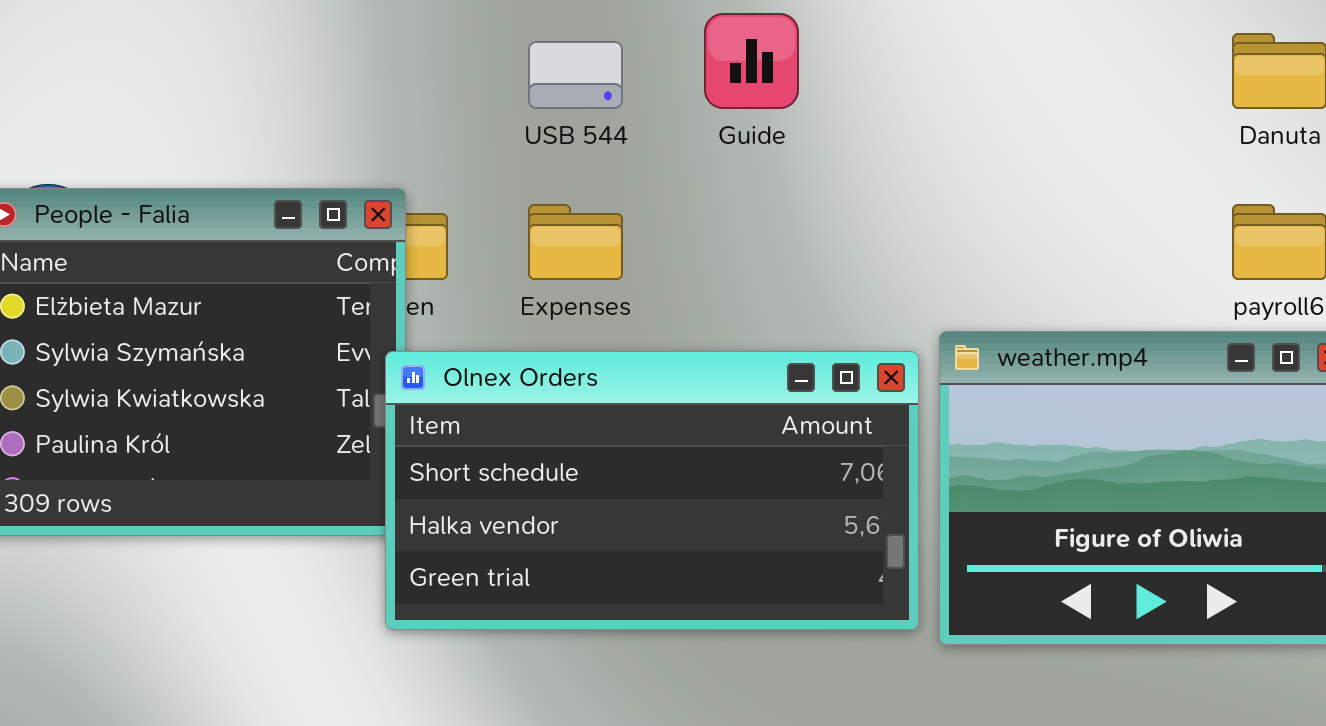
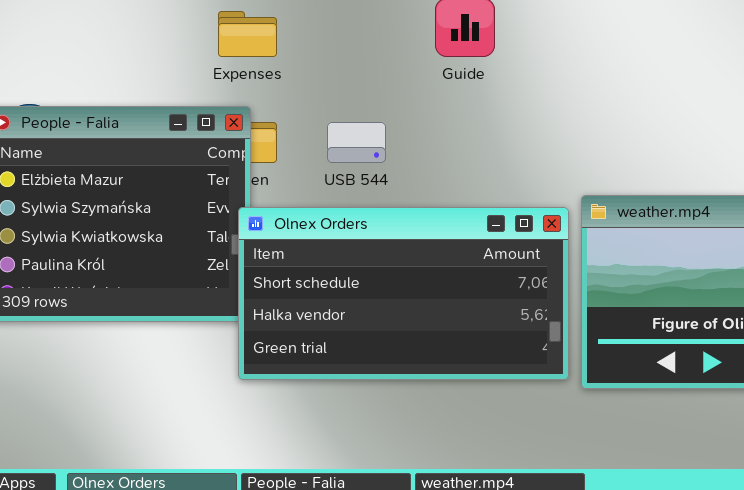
USB 544: [528,41,623,109] -> [327,122,386,163], moved
Expenses: [528,204,623,280] -> [218,11,277,57], moved

